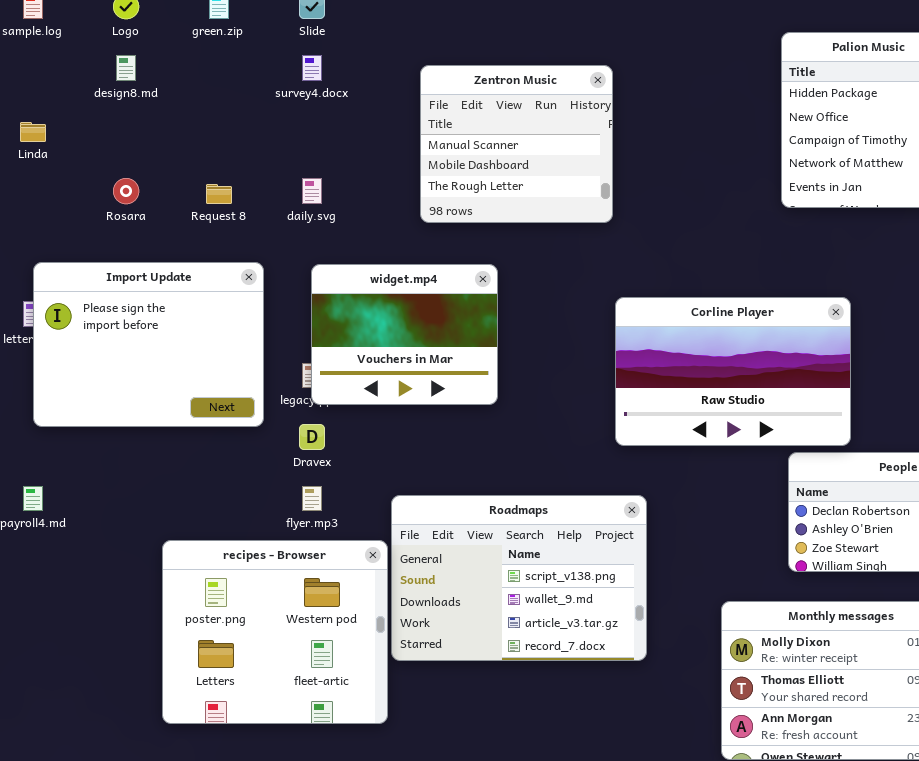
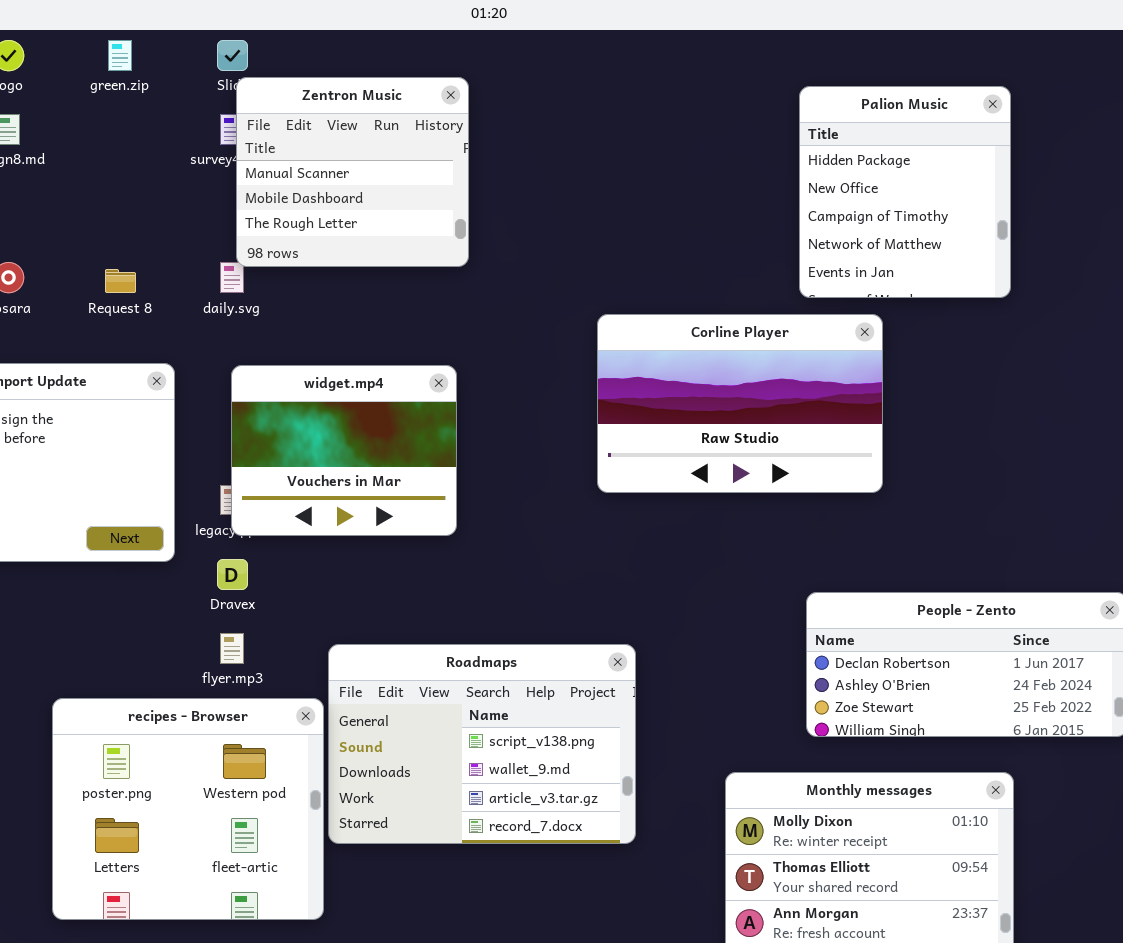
Zentron Music: [420,65,613,223] -> [236,77,469,267], moved
Corline Player: [615,297,851,446] -> [597,314,883,493], moved

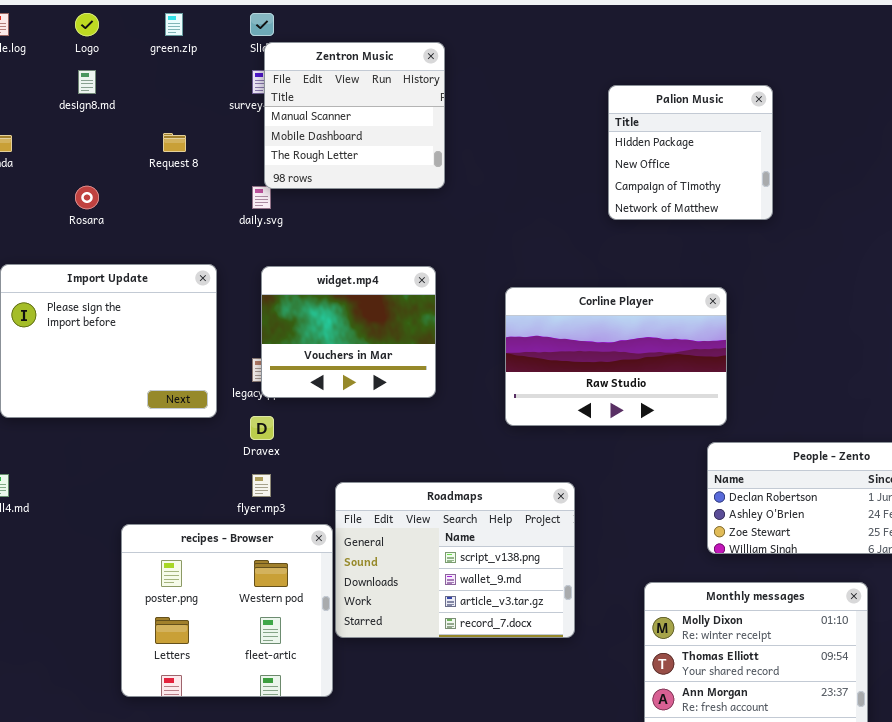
Palion Music: [799,86,1011,298] -> [608,85,773,220], moved, resized
Request 8: [105,269,136,293] -> [163,133,186,152], moved
Corline Player: [597,314,883,493] -> [505,287,727,426], moved

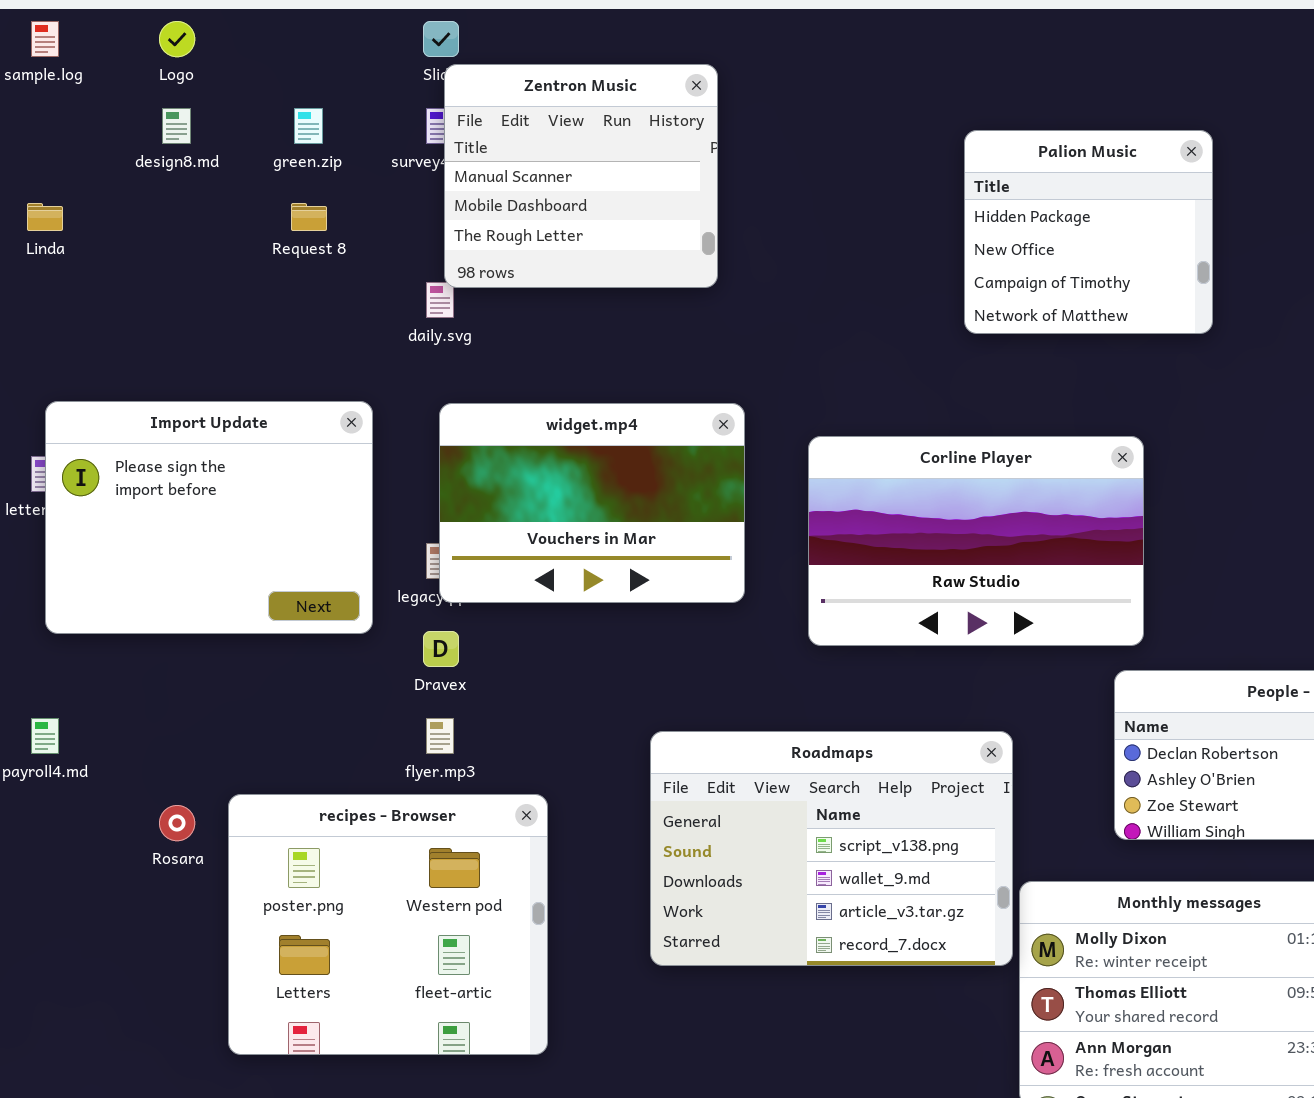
green.zip: [165,13,183,36] -> [294,108,323,144], moved
Rosara: [75,186,99,209] -> [159,805,195,841], moved
widget.mp4: [261,266,436,398] -> [439,403,745,603], resized
Roadmaps: [335,482,575,638] -> [650,731,1013,966], moved

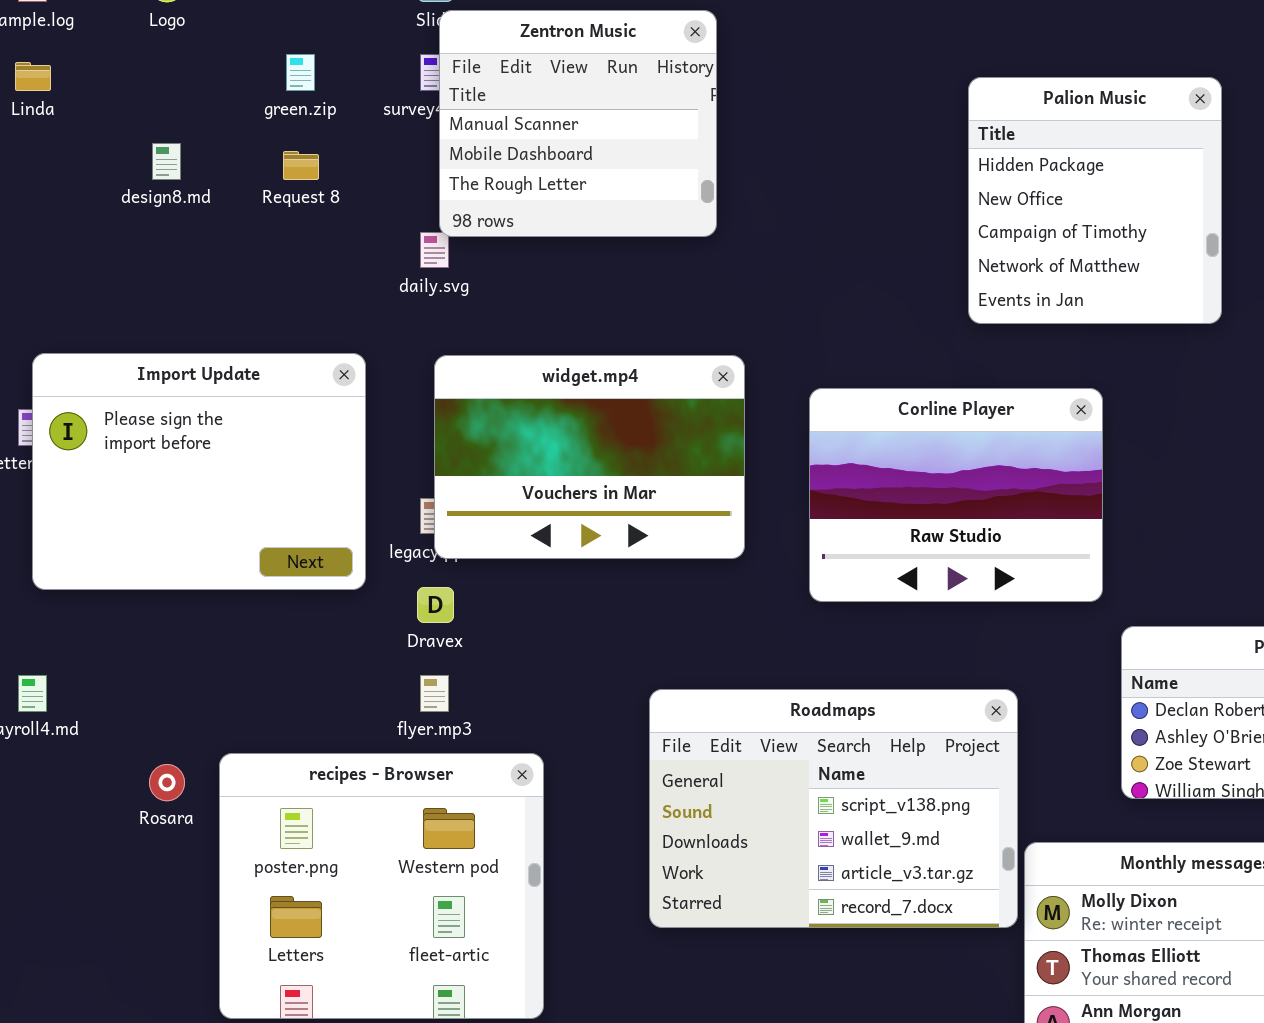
design8.md: [162,108,191,144] -> [152,143,181,180], moved
Palion Music: [964,130,1213,334] -> [968,77,1222,324], resized
Linda: [27,203,63,231] -> [15,62,51,91], moved
Corline Player: [808,436,1144,646] -> [809,388,1103,602], resized

